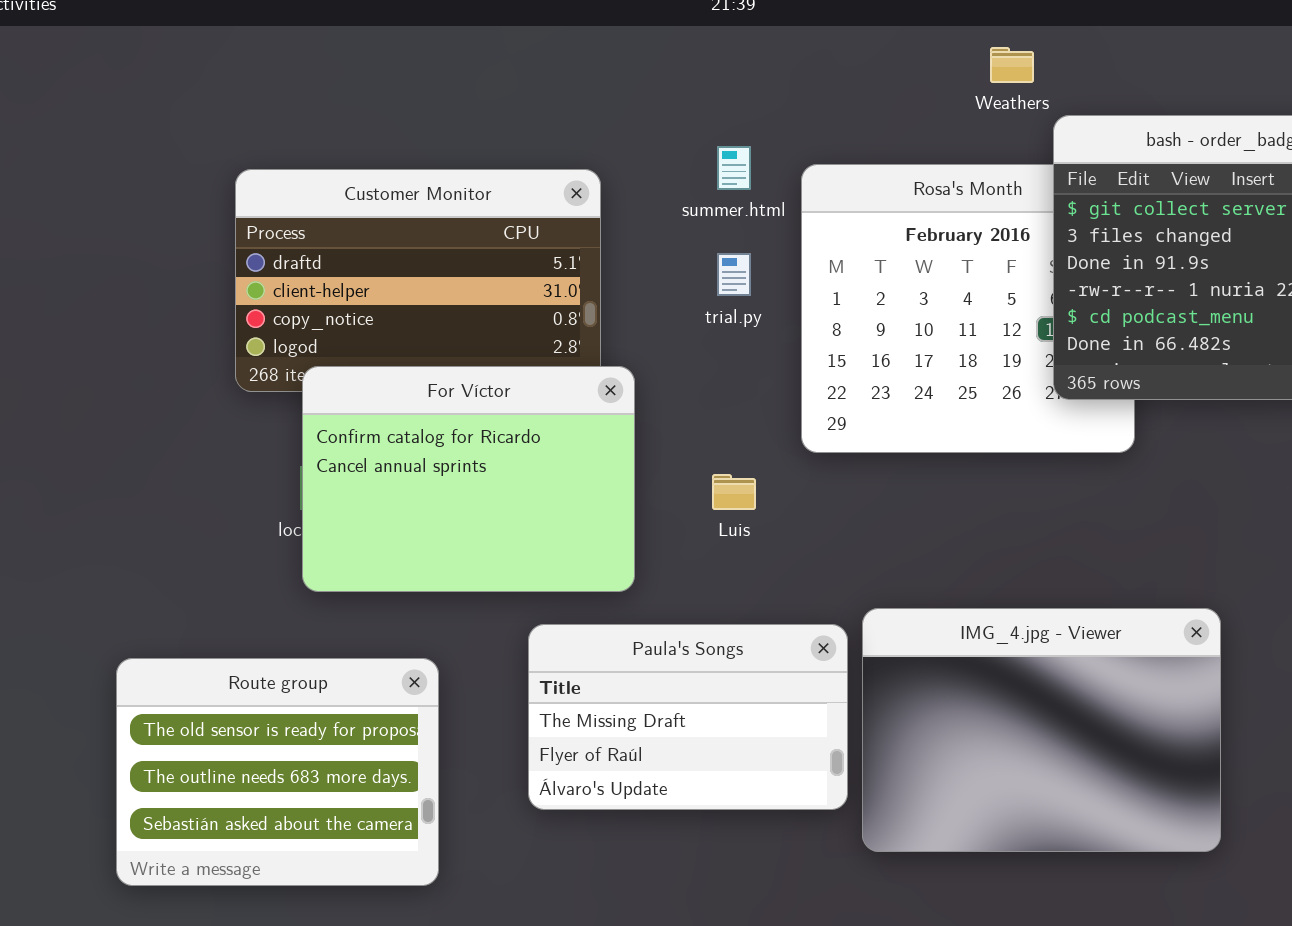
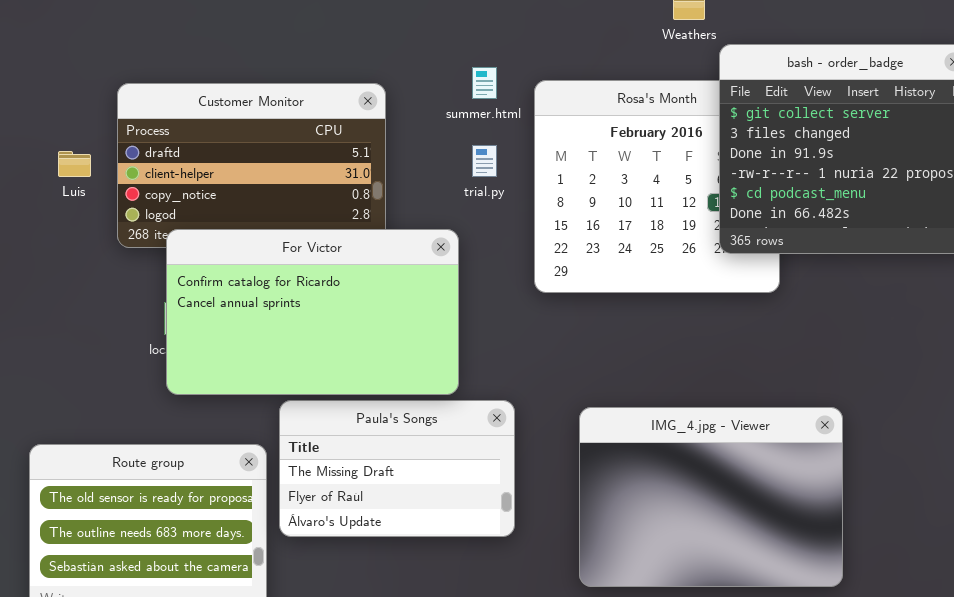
For Víctor: [302,366,635,592] -> [166,229,459,395], resized
Luis: [712,474,756,510] -> [58,151,91,177], moved
Paula's Songs: [528,624,848,810] -> [279,400,515,537], moved

